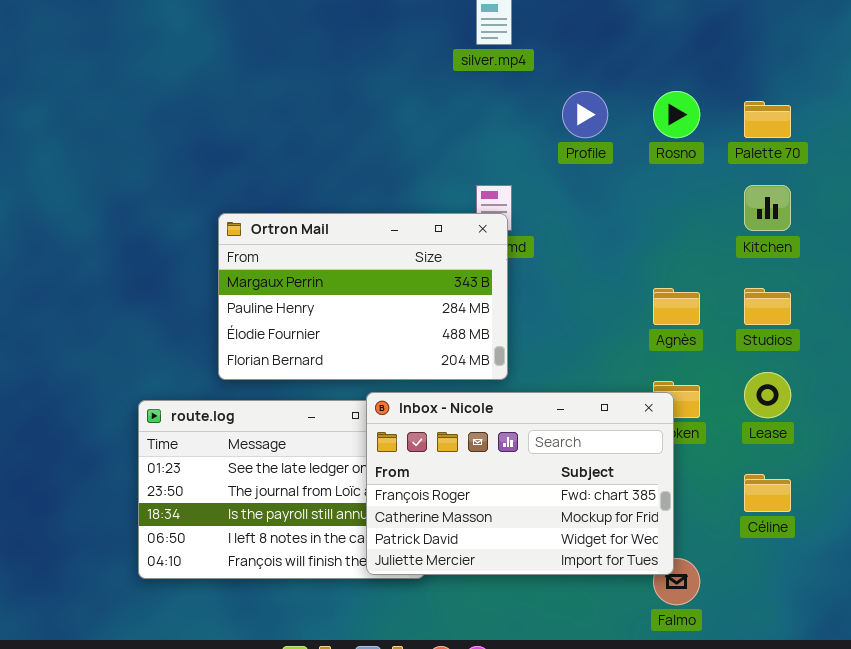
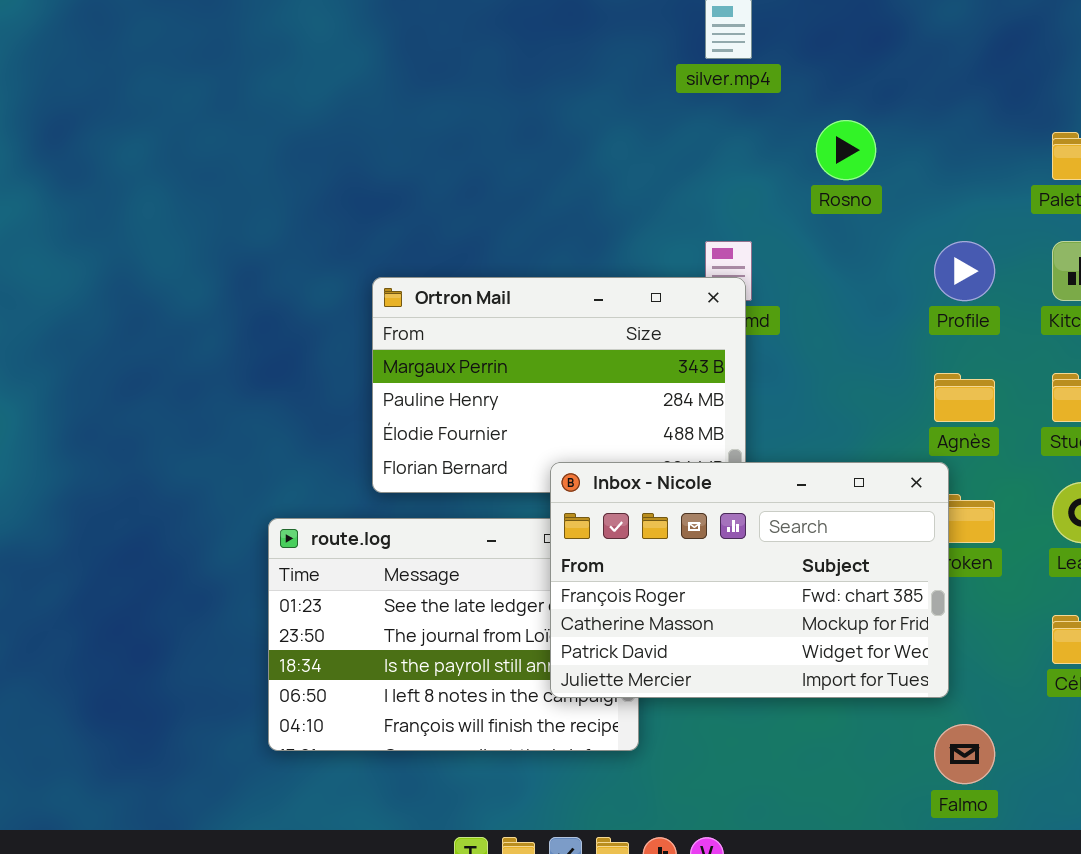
Profile: [562,91,608,138] -> [934,241,995,301], moved
Rosno: [653,91,700,138] -> [816,120,876,180], moved
Inbox - Nicole: [366,392,674,575] -> [550,462,949,698], moved

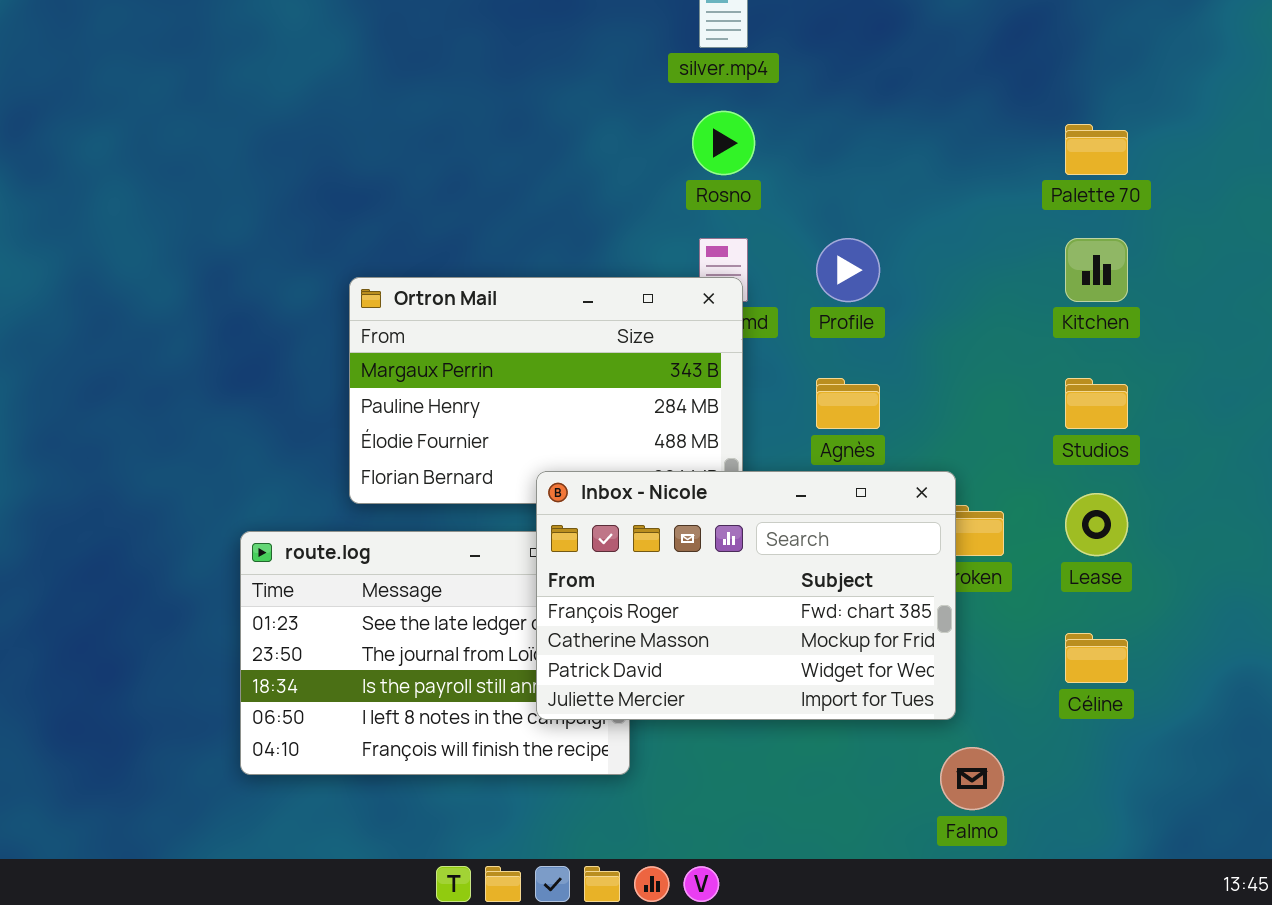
Rosno: [816,120,876,180] -> [692,111,755,175], moved
Profile: [934,241,995,301] -> [816,238,880,302], moved
Agnès: [934,373,995,422] -> [816,378,880,429], moved

